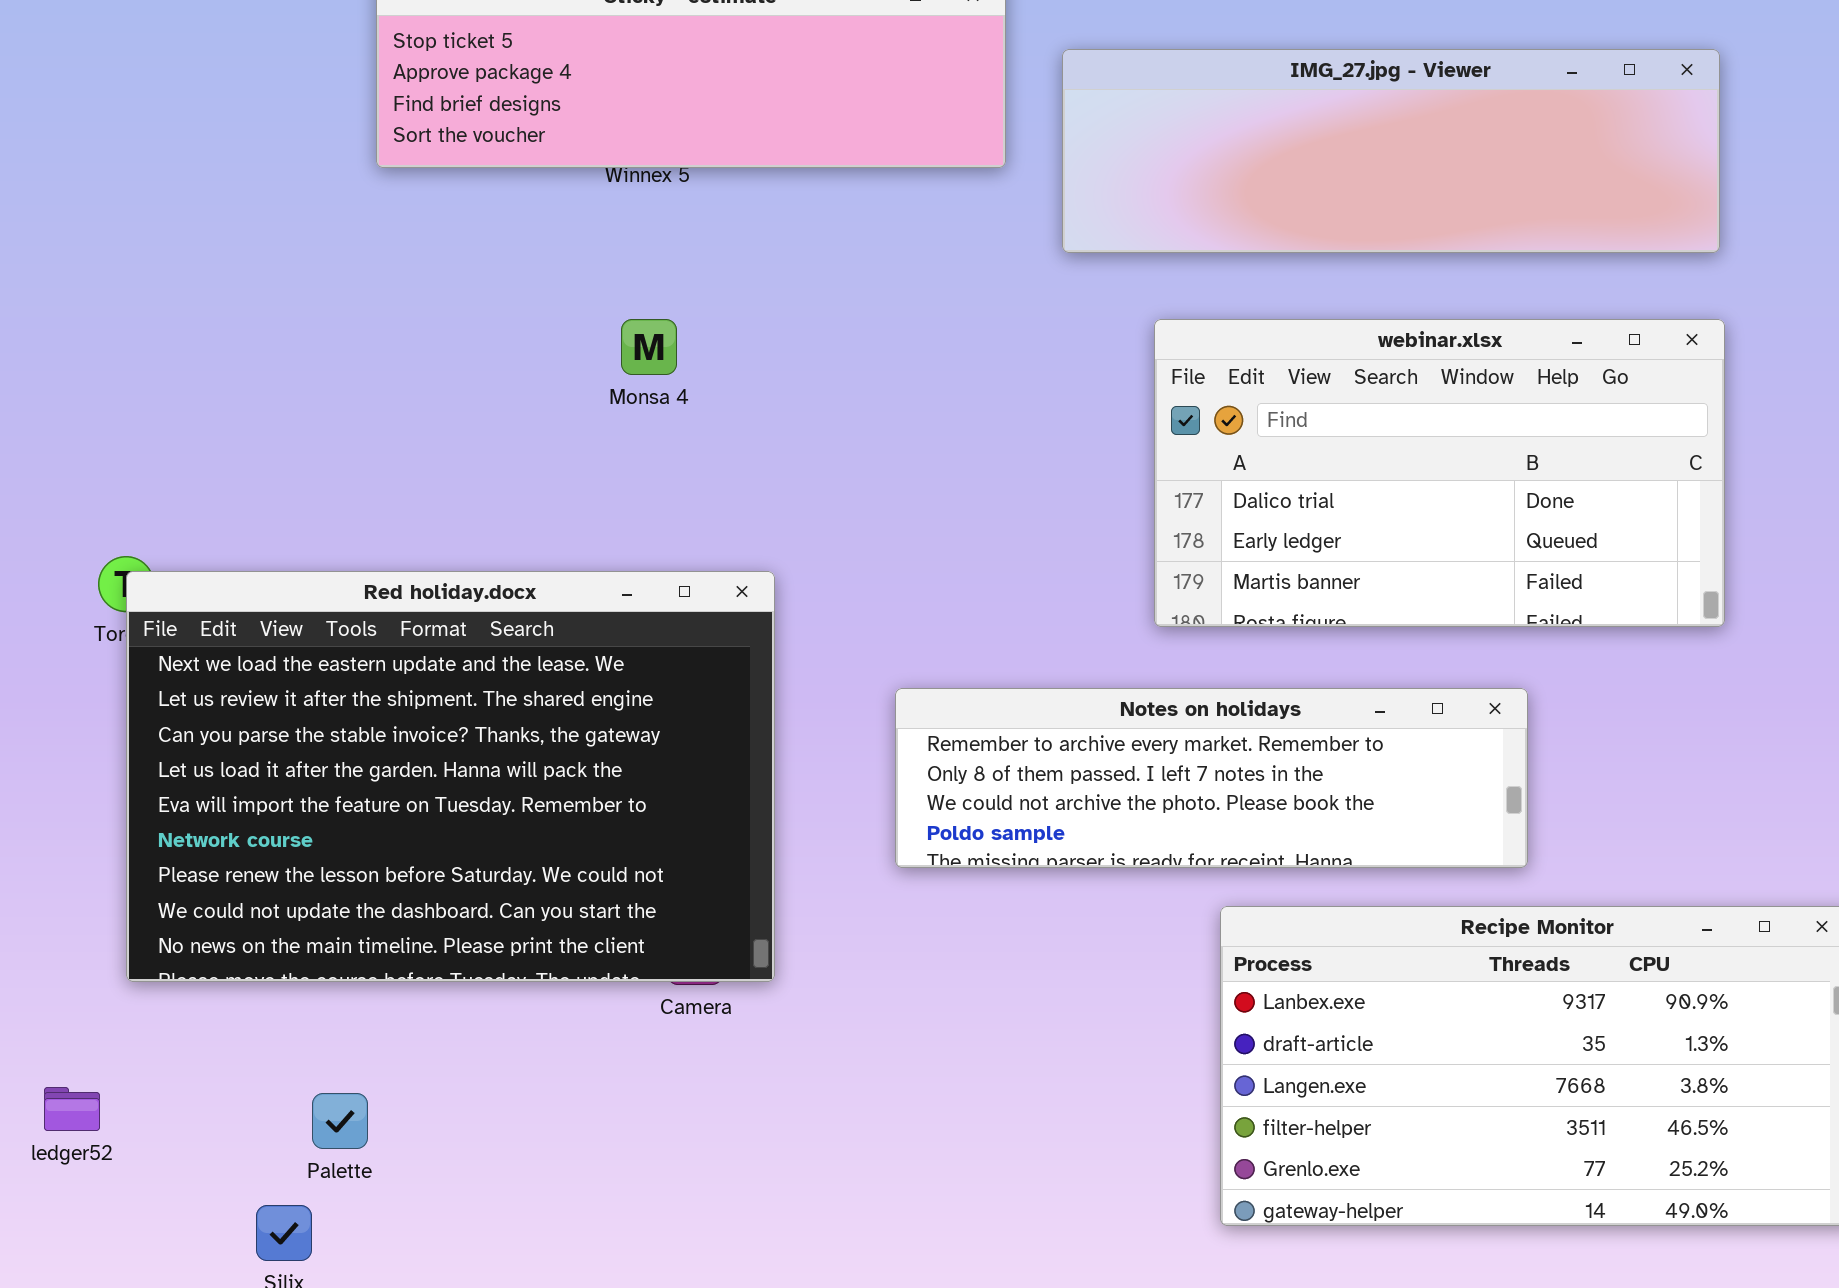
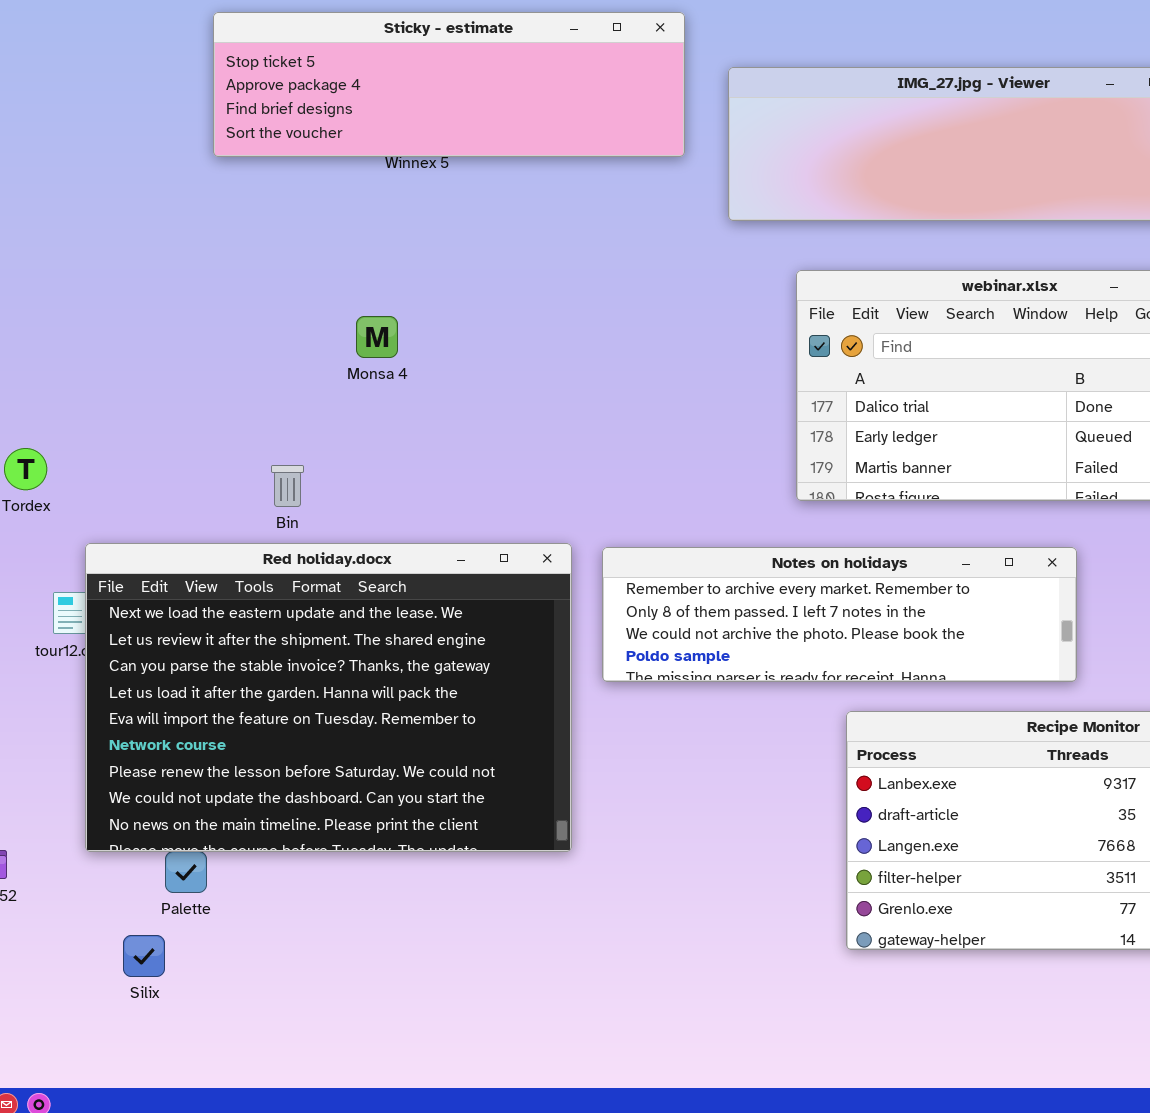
Monsa 4: [621,319,677,375] -> [356,316,398,358], moved
Red holiday.docx: [126,571,775,982] -> [85,543,572,852], moved

